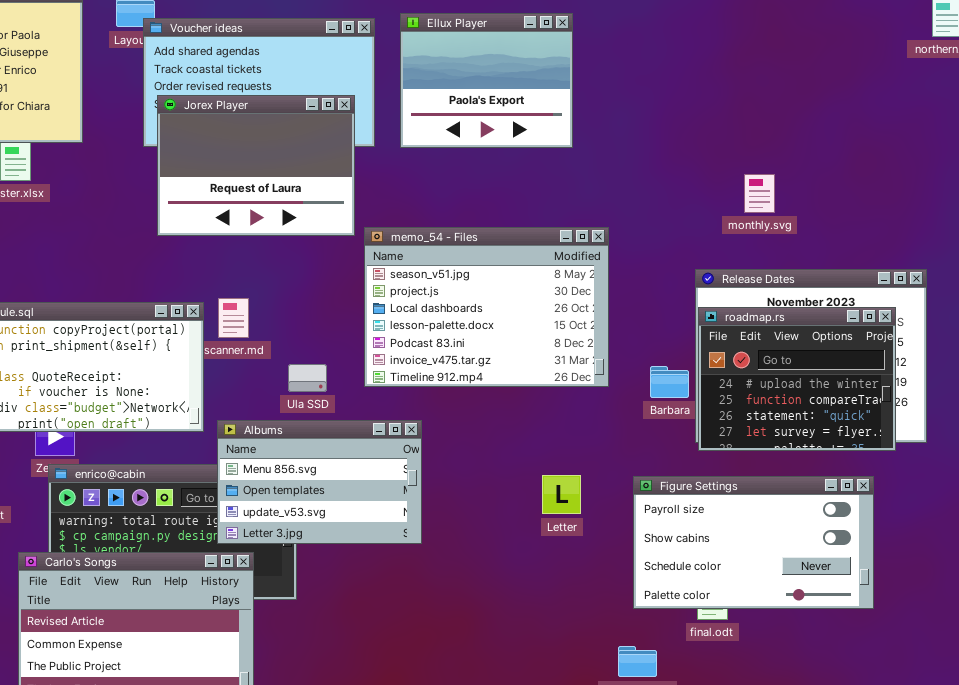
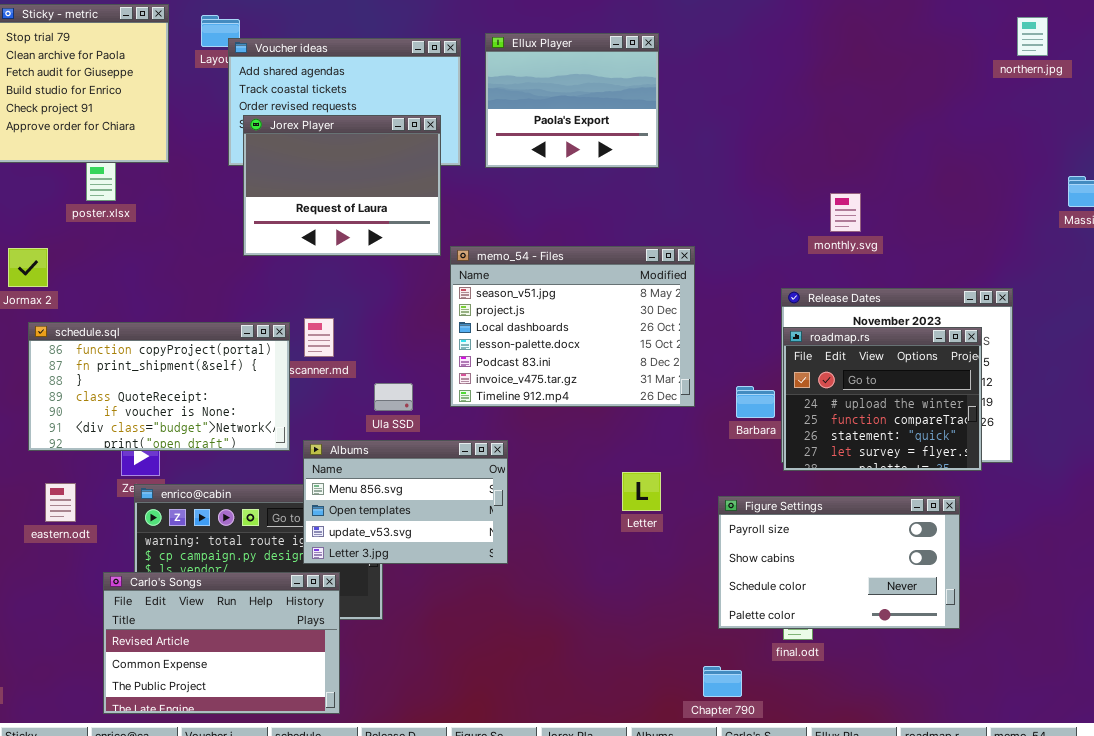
Letter: [542,475,581,514] -> [622,472,661,511], moved

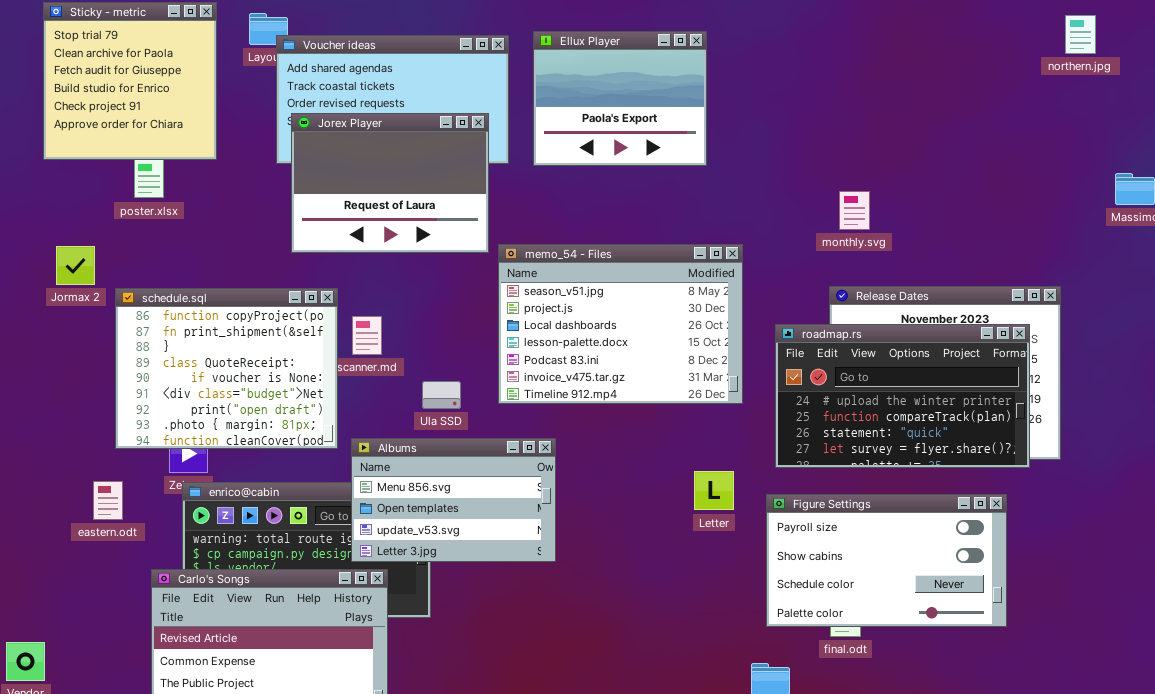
monthly.svg: [830,193,861,232] -> [839,191,870,230], moved
schedule.sql: [28,322,290,451] -> [115,288,338,449], resized
roadmap.rs: [783,327,982,471] -> [775,324,1030,468], resized
Letter: [622,472,661,511] -> [694,471,734,510], moved

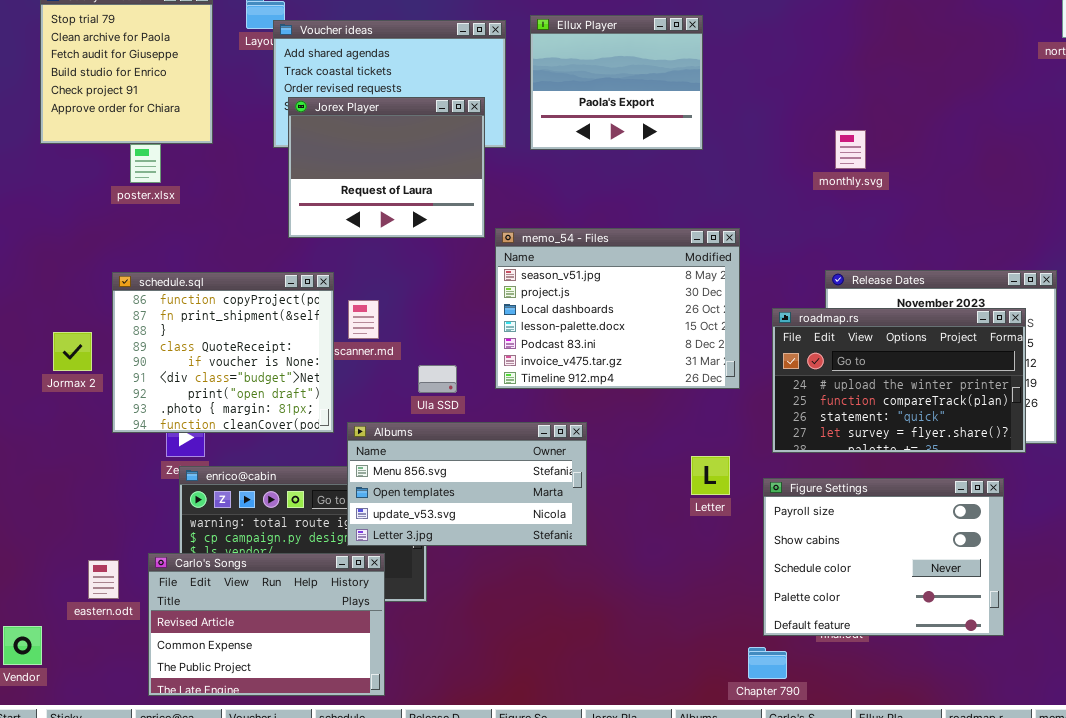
monthly.svg: [839,191,870,230] -> [835,130,866,169], moved
Jormax 2: [56,246,95,285] -> [53,332,92,371], moved
Albums: [351,438,556,562] -> [347,422,587,546], resized
eastern.odt: [93,481,123,520] -> [88,560,119,599], moved
Figure Settings: [766,494,1007,627] -> [763,478,1004,636], resized

